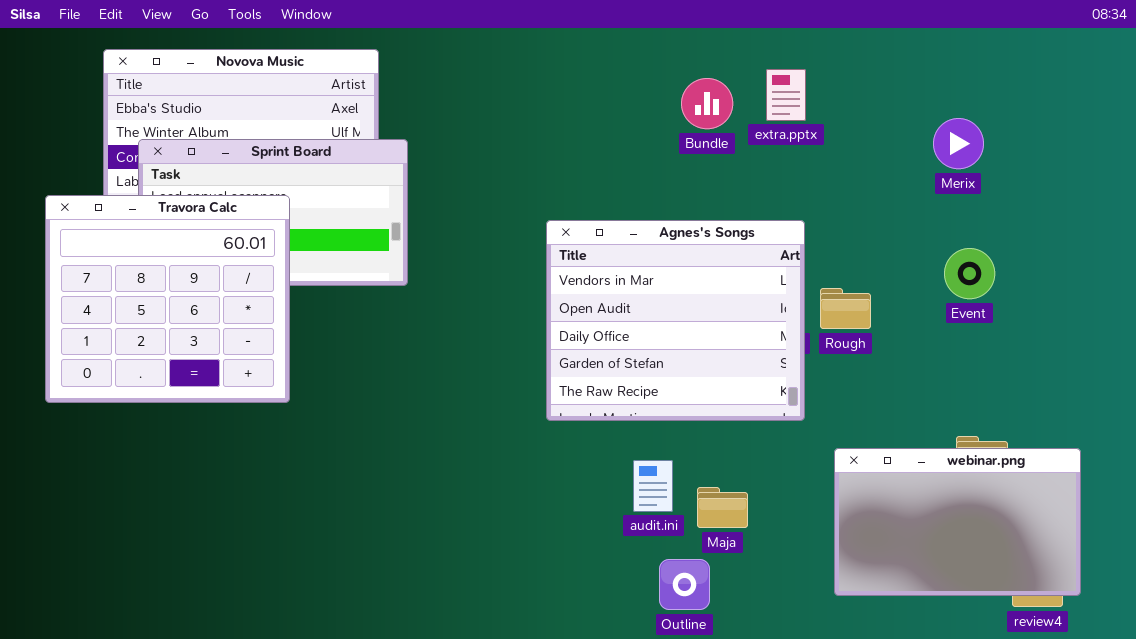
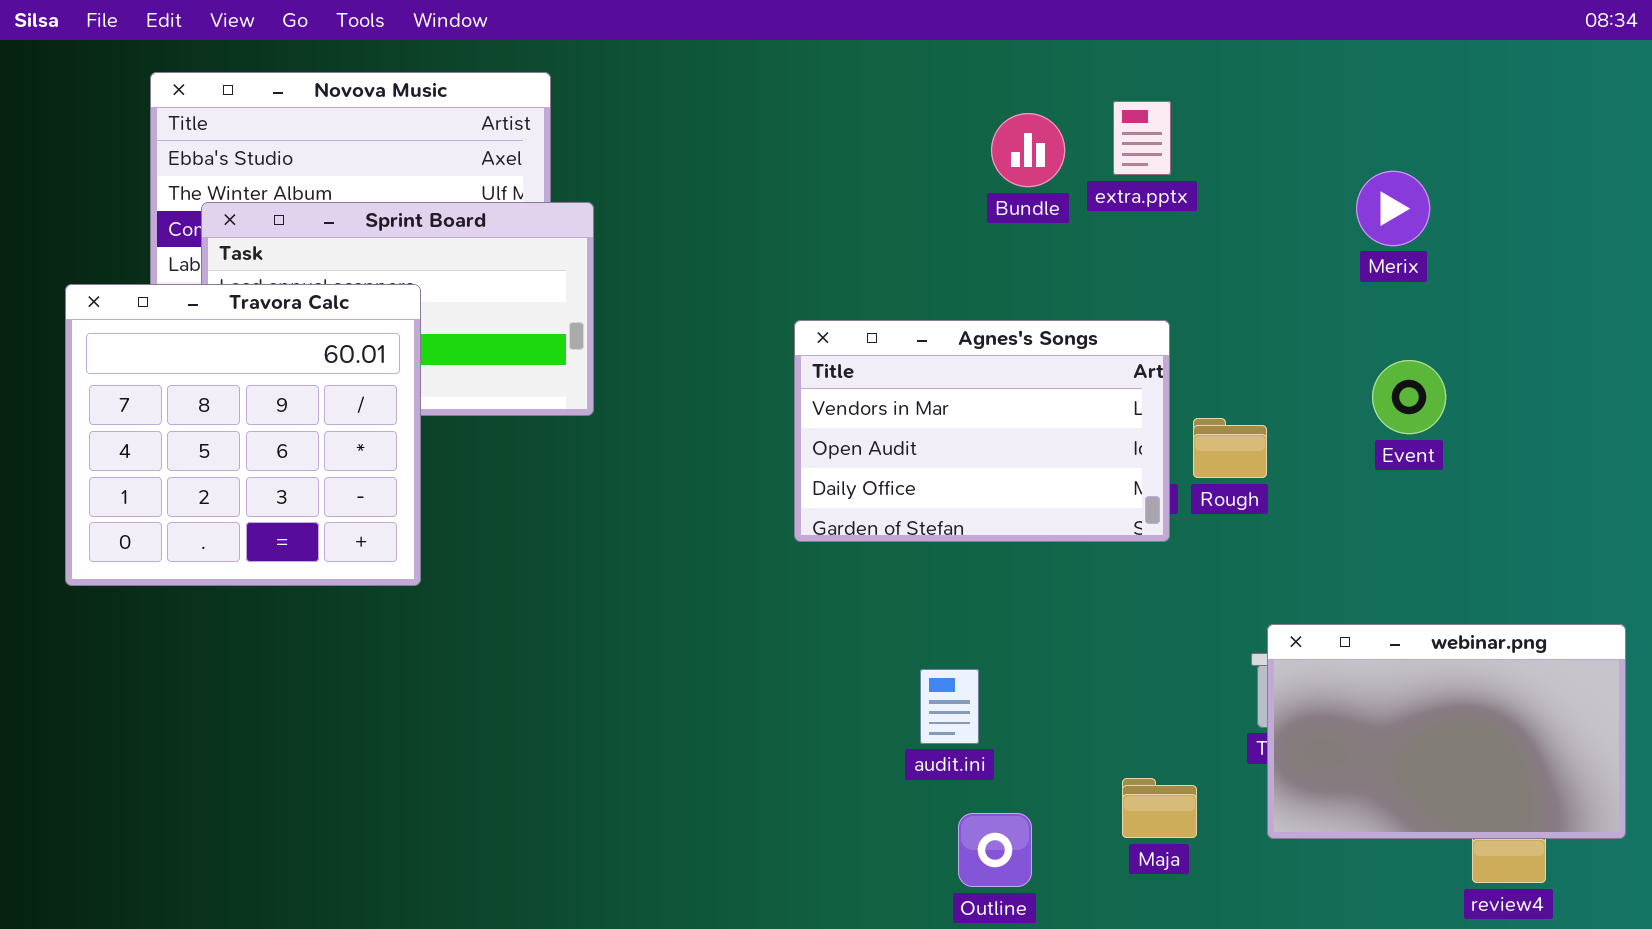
Agnes's Songs: [546,220,805,421] -> [794,320,1170,542], resized
webinar.png: [834,448,1081,596] -> [1267,624,1626,839], moved
Maja: [697,487,748,528] -> [1122,778,1197,838], moved

